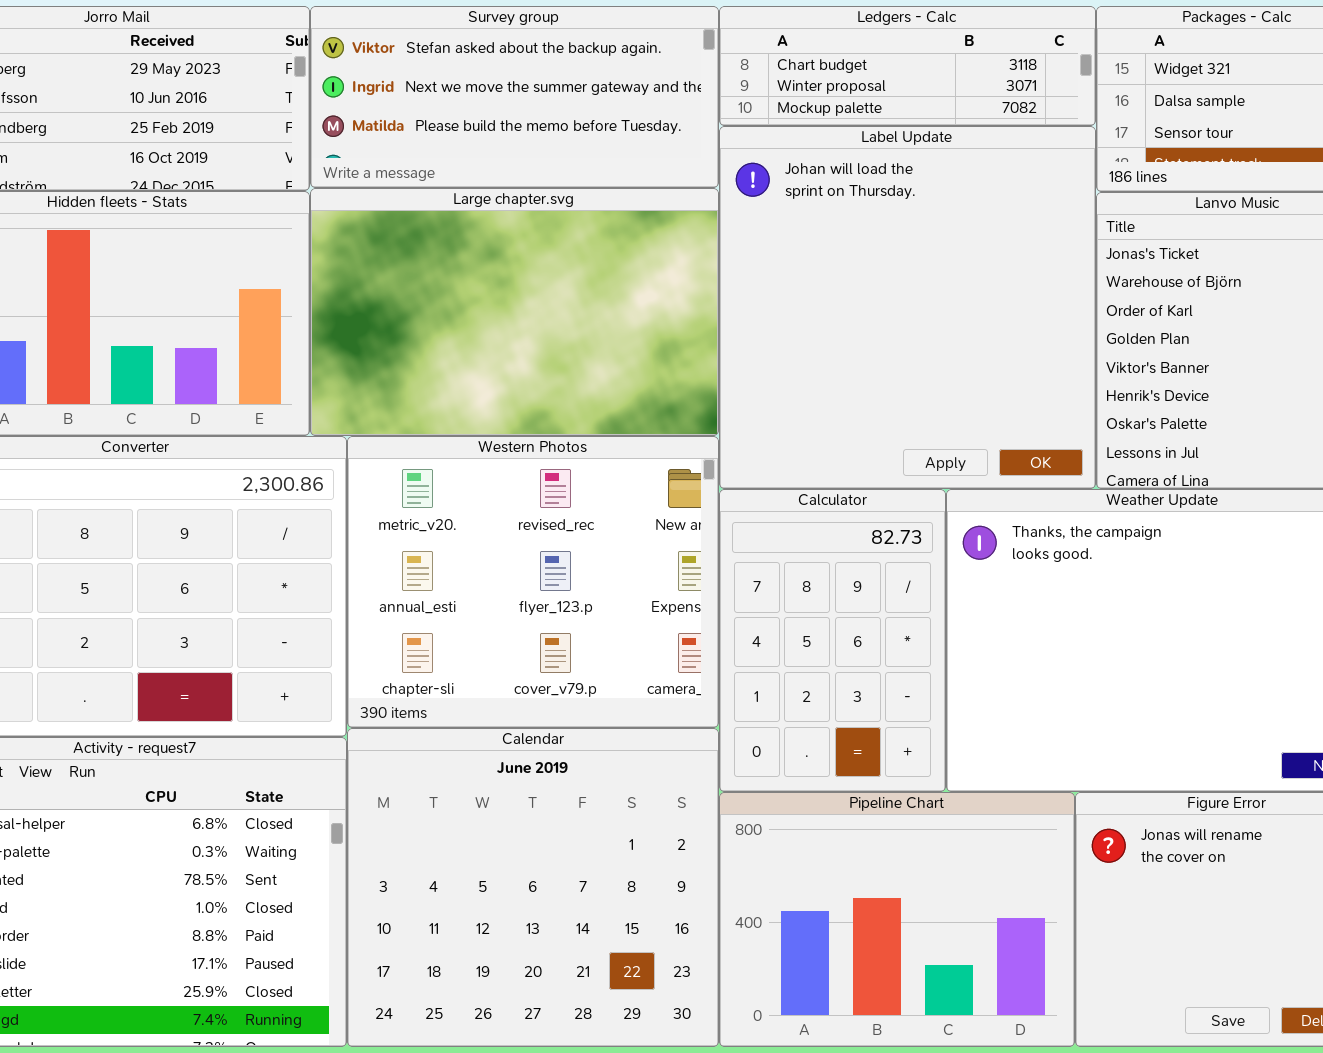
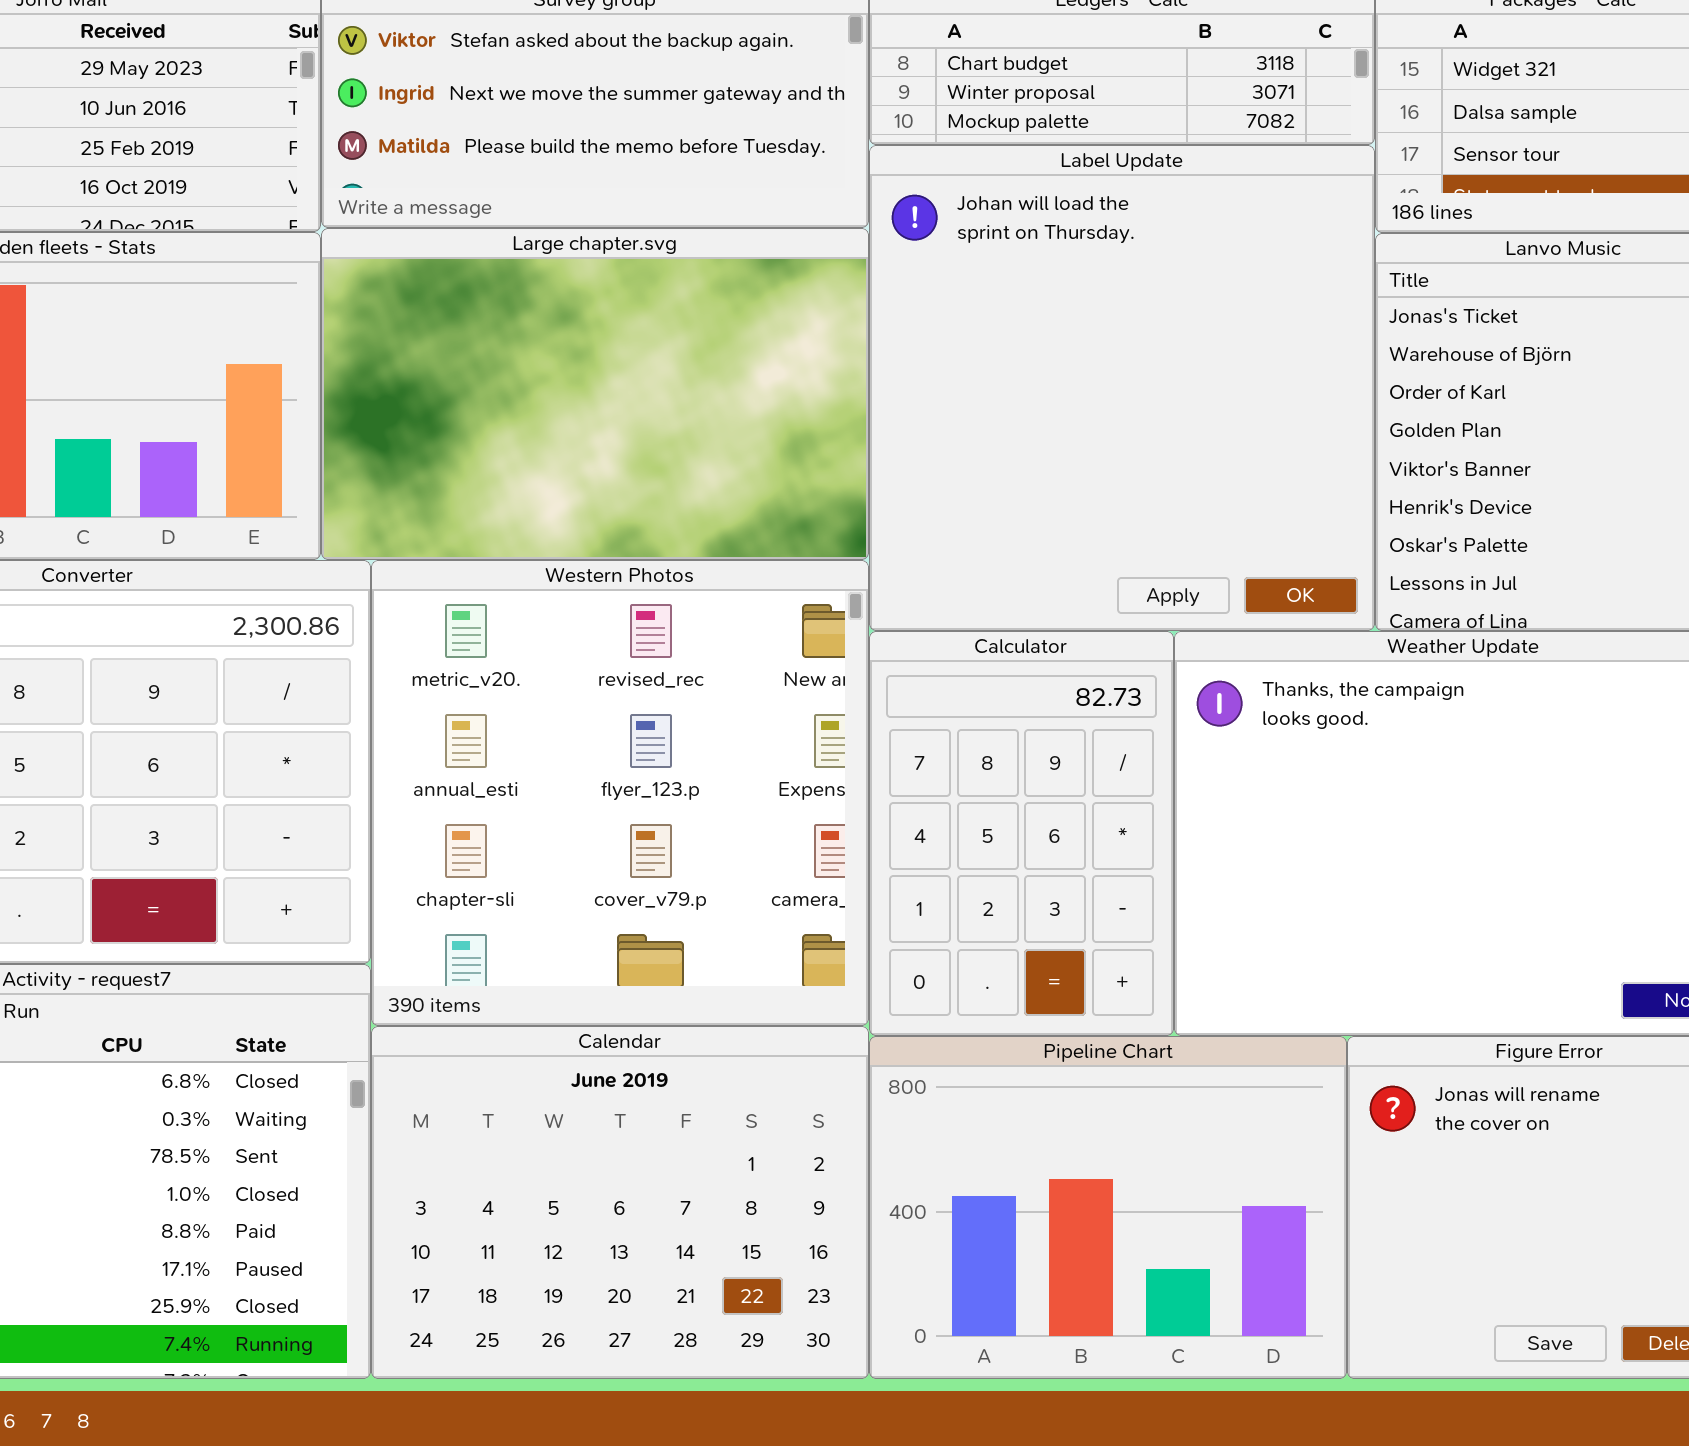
Western Photos: [347,436,719,728] -> [371,560,869,1026], resized
Calendar: [347,728,719,1047] -> [371,1026,869,1379], resized

